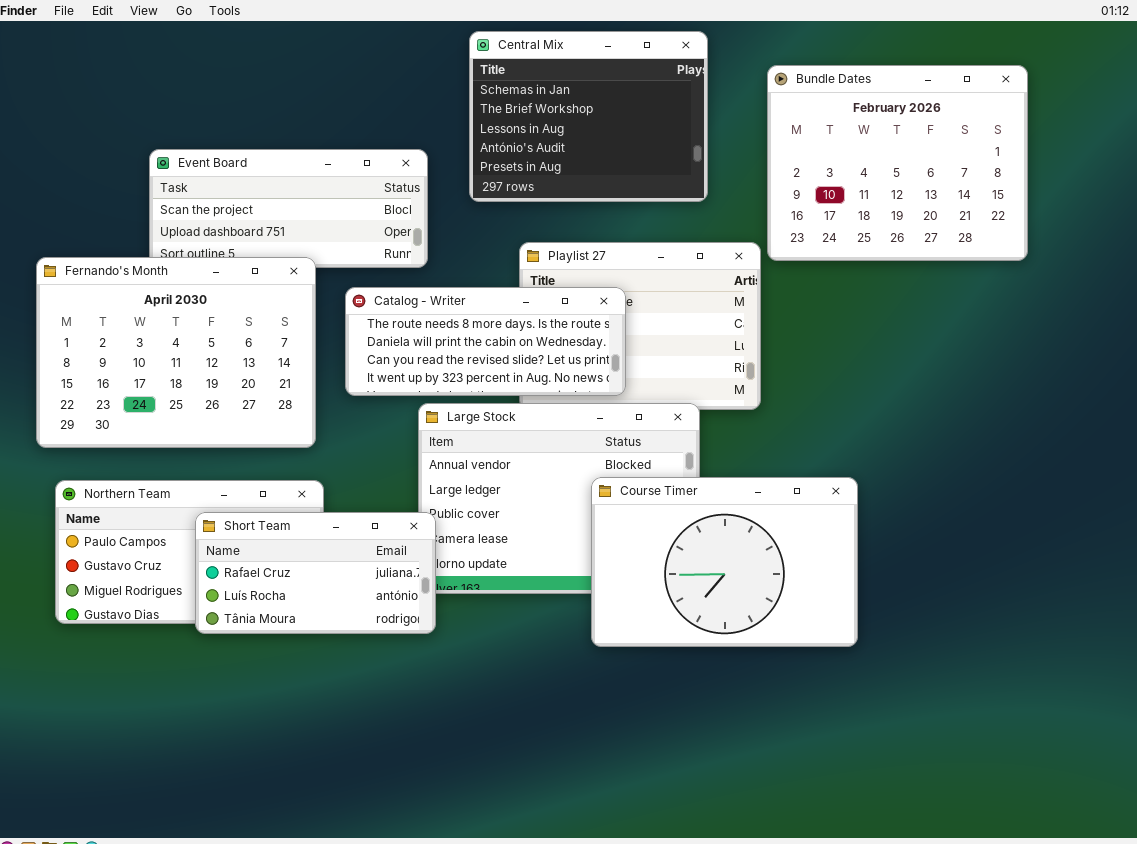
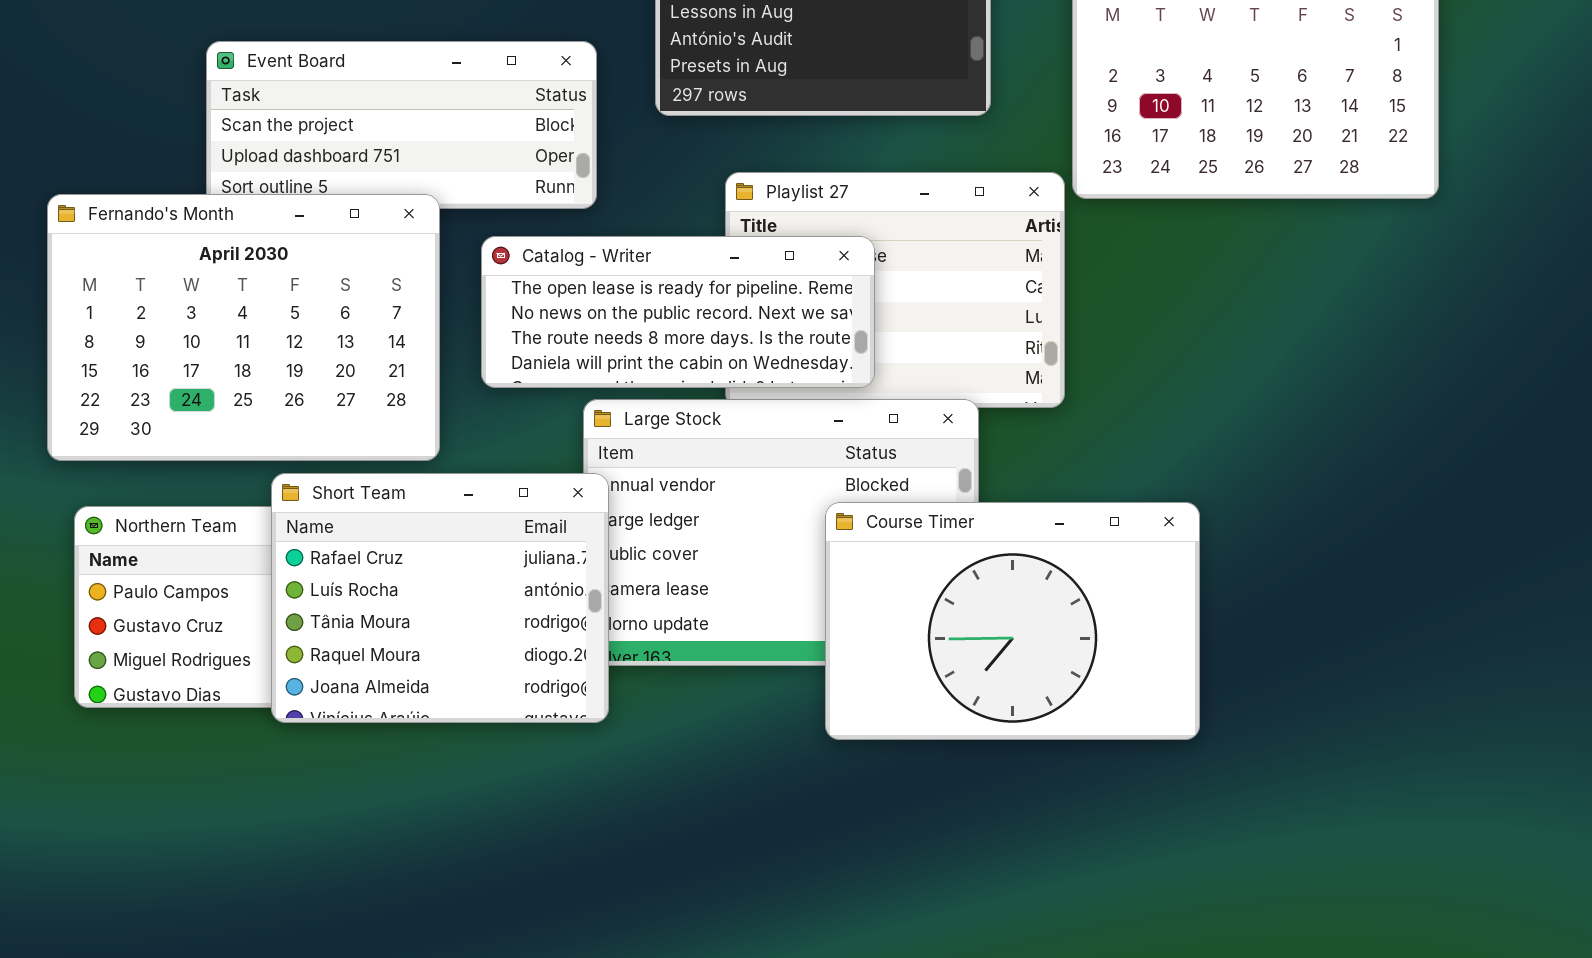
Catalog - Writer: [345,287,626,396] -> [481,236,875,388], scrolled up 2 rows
Short Team: [195,512,436,634] -> [271,473,609,723], resized

